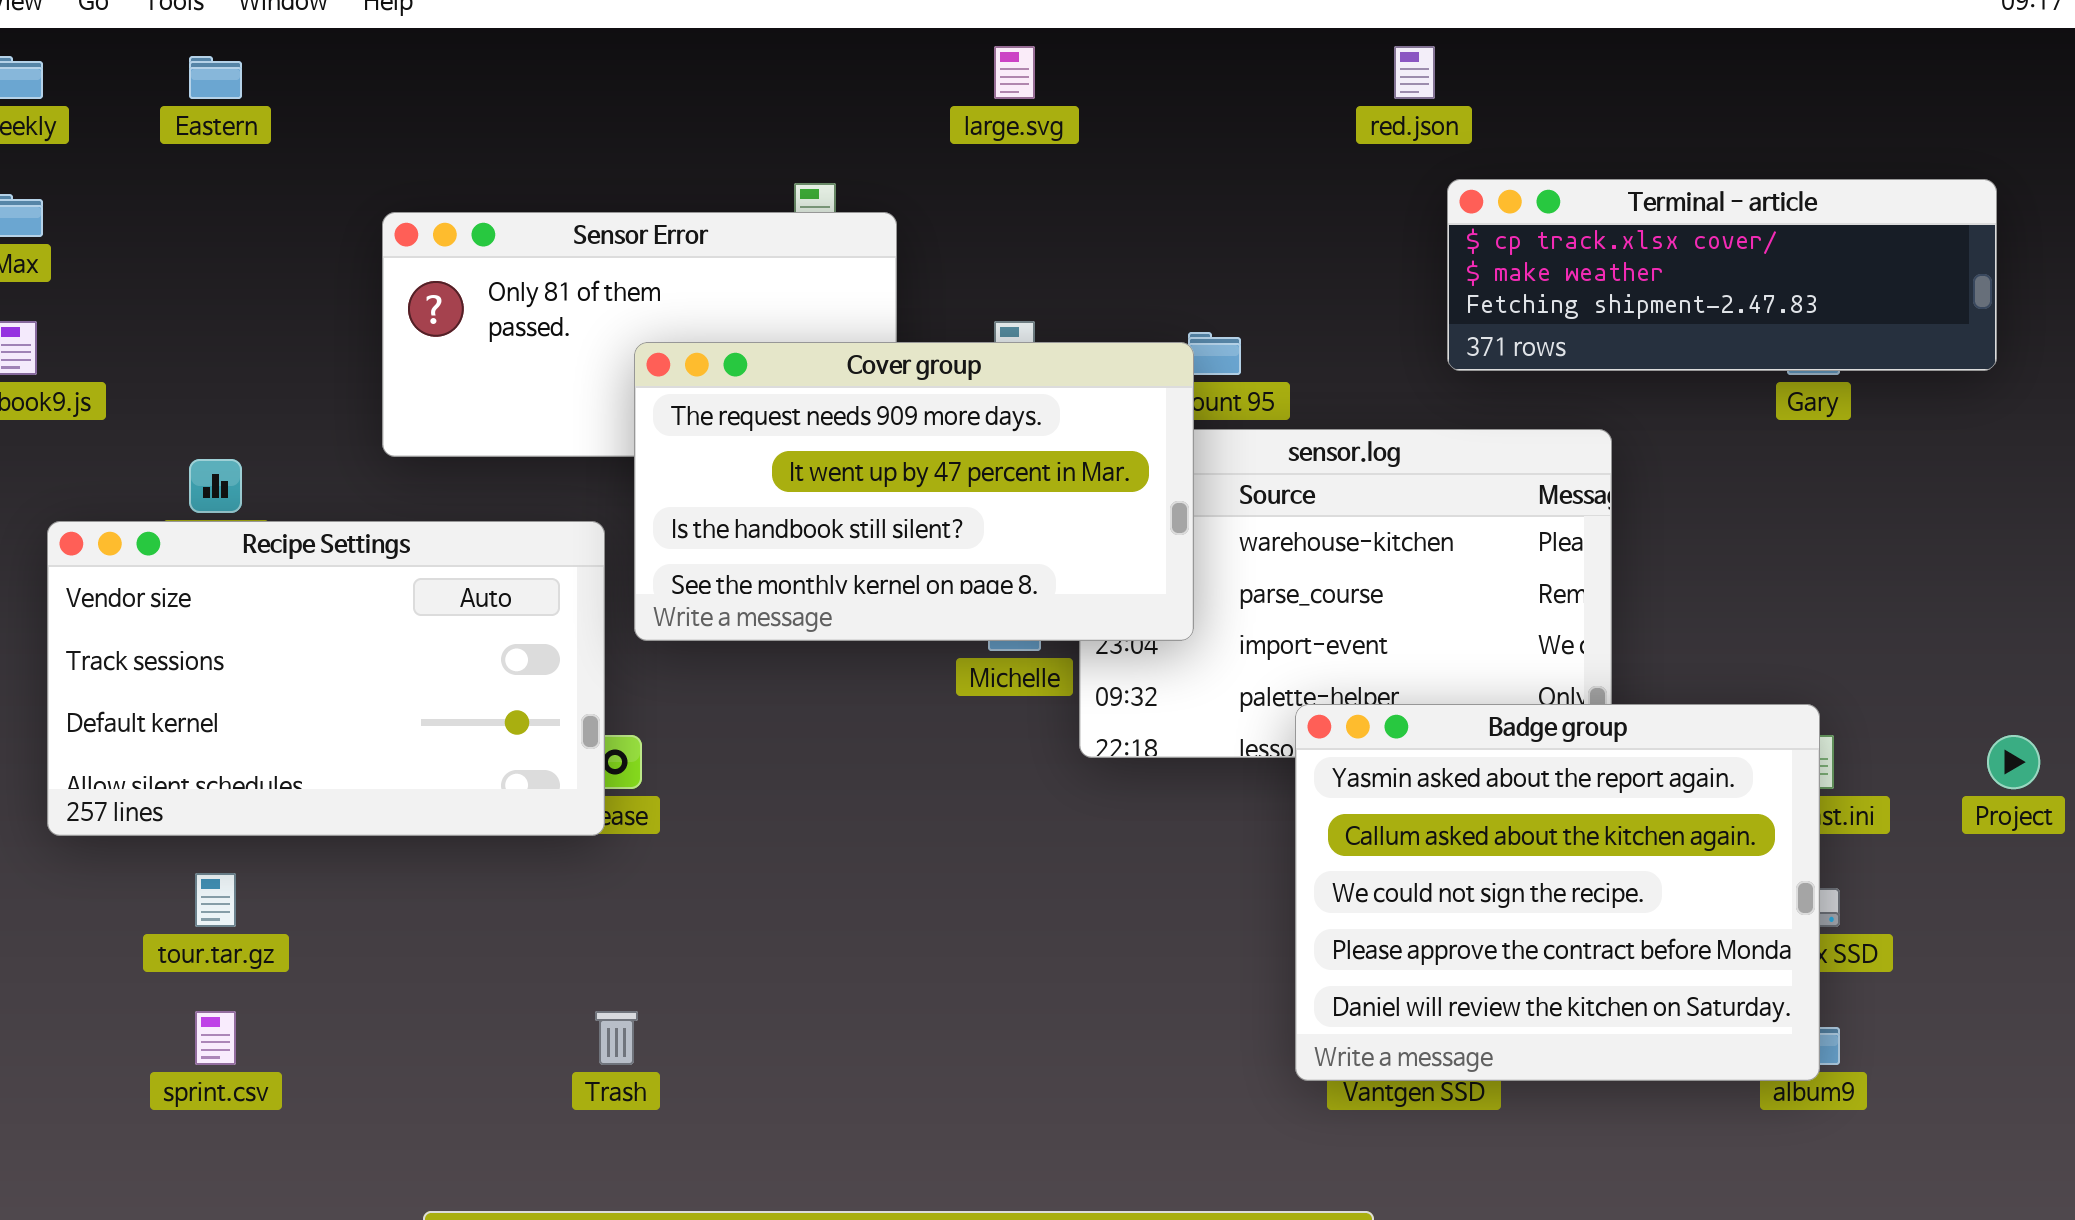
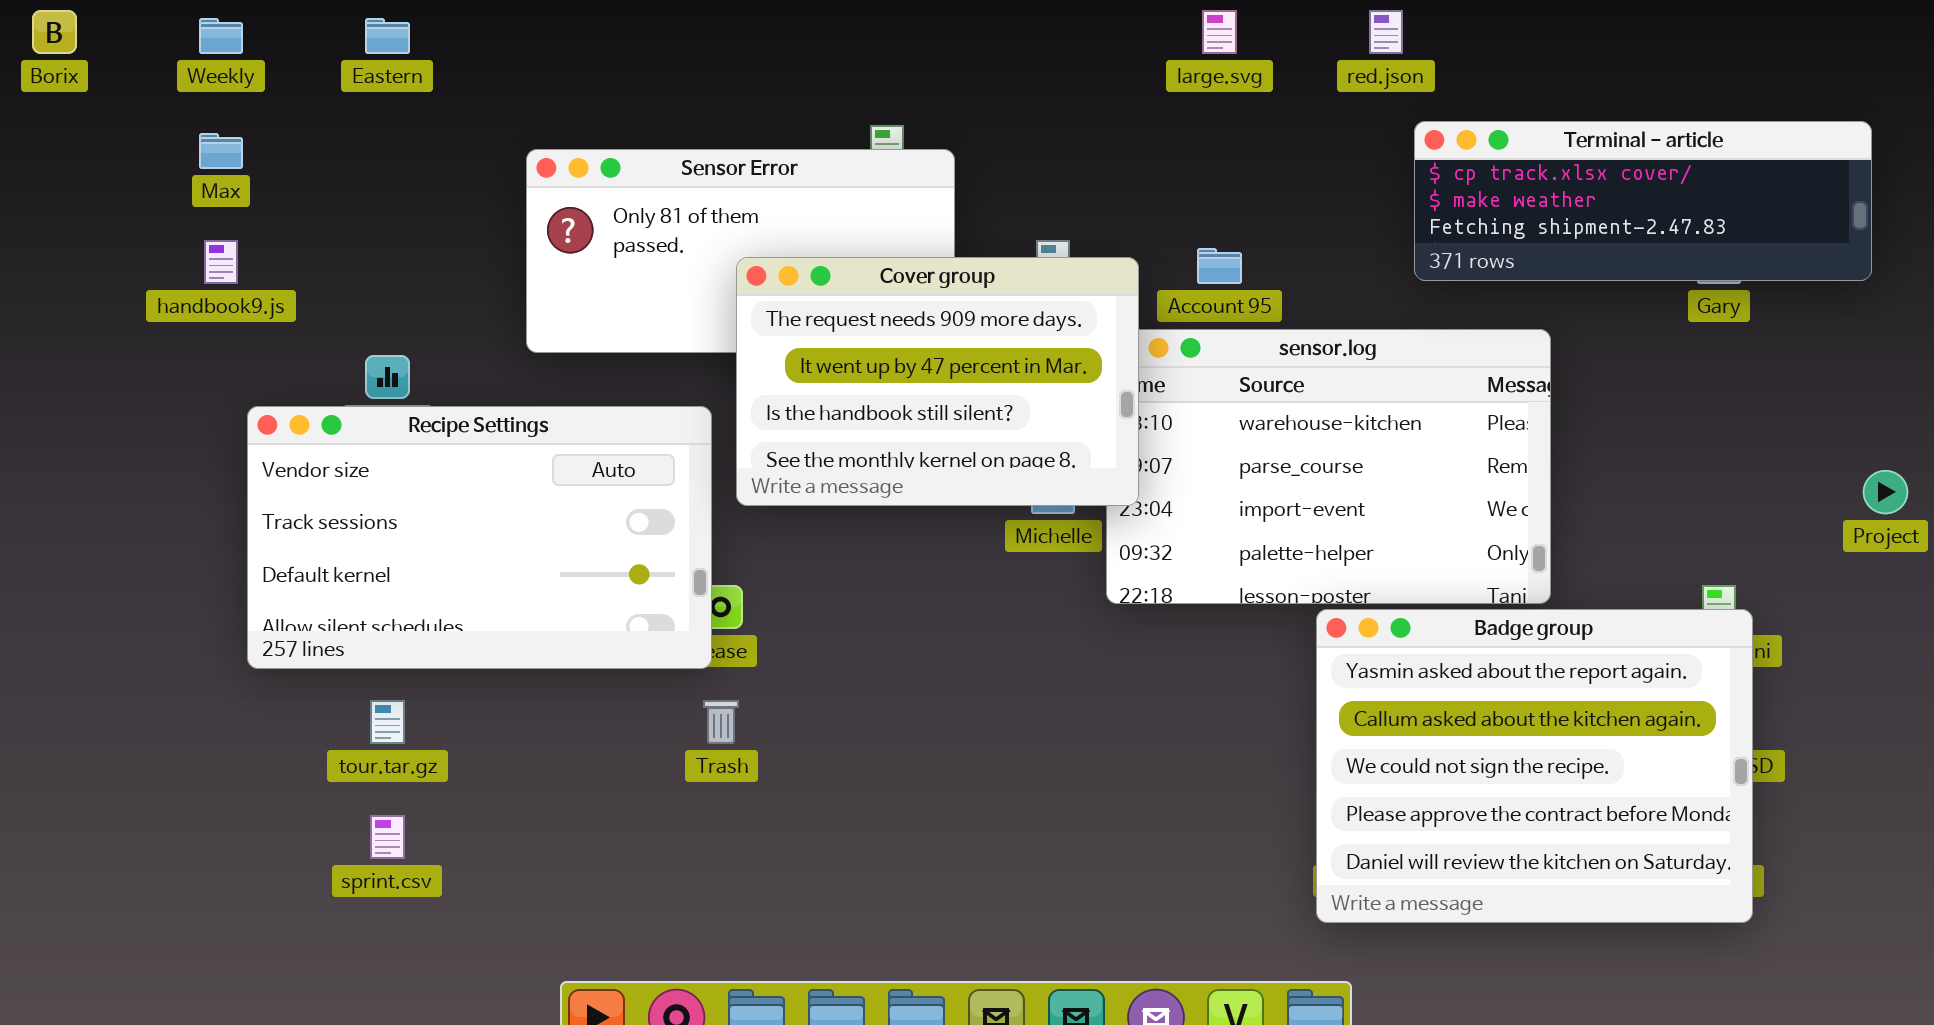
large.svg: [994,46,1035,99] -> [1202,10,1237,54], moved
Cover group: [634,342,1194,641] -> [736,257,1139,506], resized
Badge group: [1295,704,1820,1081] -> [1316,609,1753,923], moved
Project: [1987,735,2040,789] -> [1863,470,1908,514], moved
Trash: [595,1011,638,1065] -> [703,700,739,744], moved

